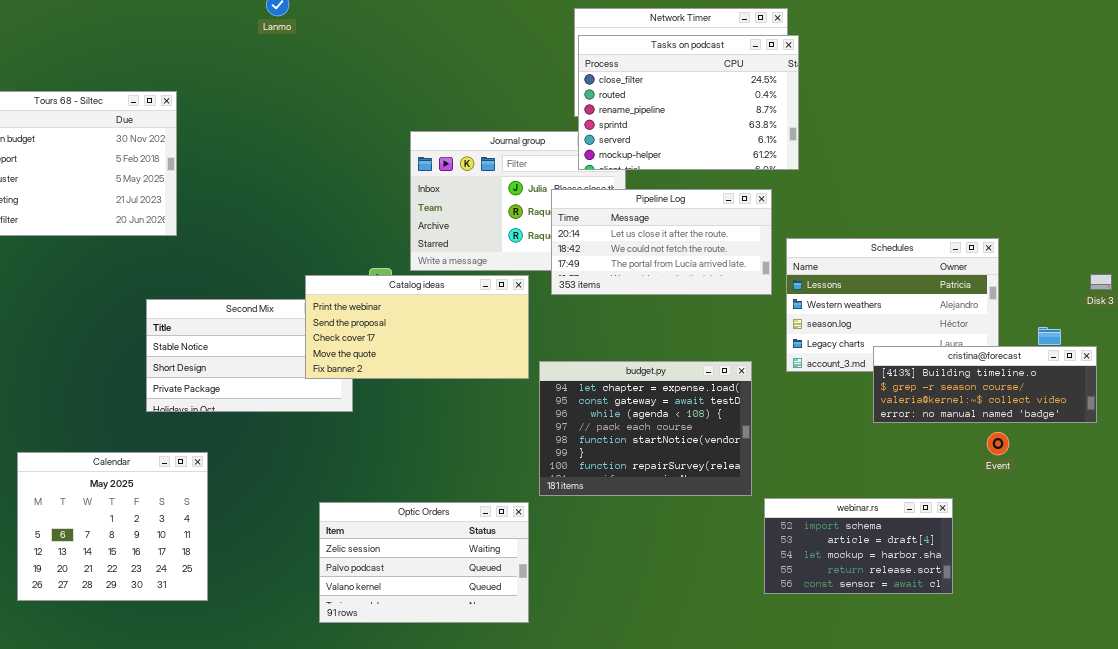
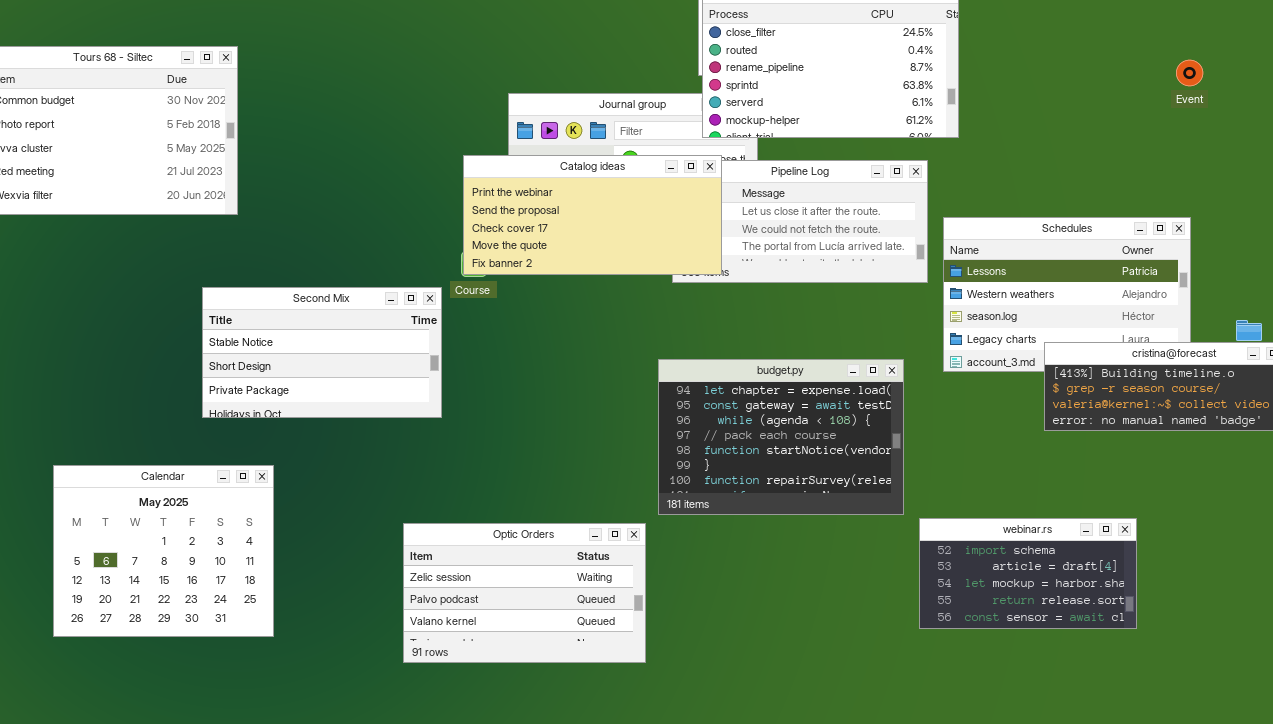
Catalog ideas: [305,275,529,379] -> [463,155,722,275], moved
Event: [987,432,1009,455] -> [1176,60,1203,86], moved

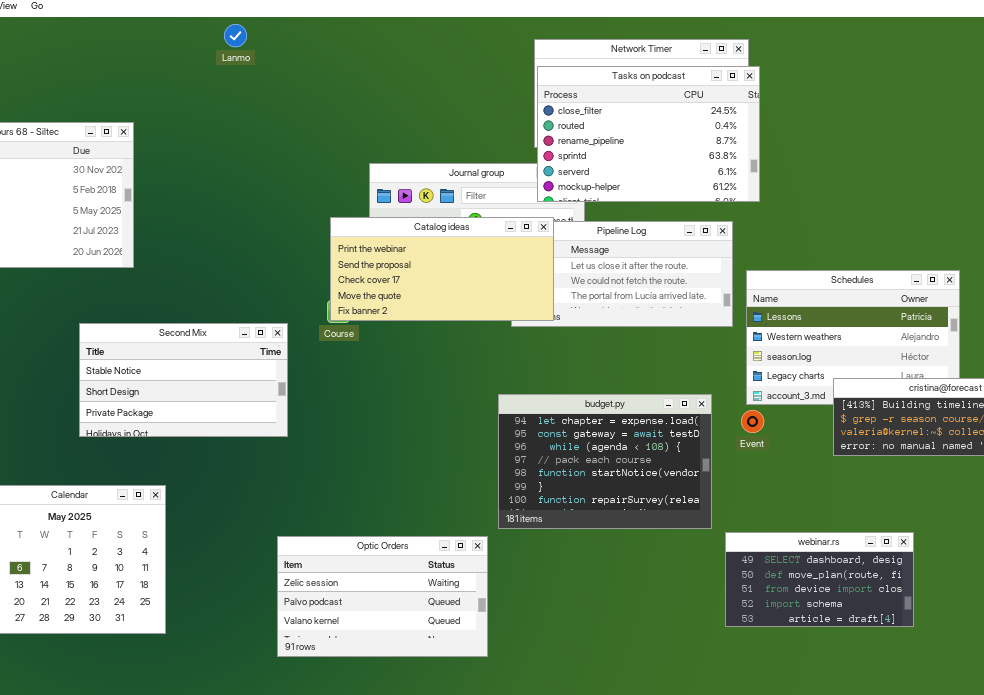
Event: [1176,60,1203,86] -> [741,410,764,433], moved
Second Mix: [202,287,442,418] -> [79,323,288,437], moved
webinar.rs: [919,518,1137,629] -> [725,532,914,627], scrolled up 3 rows

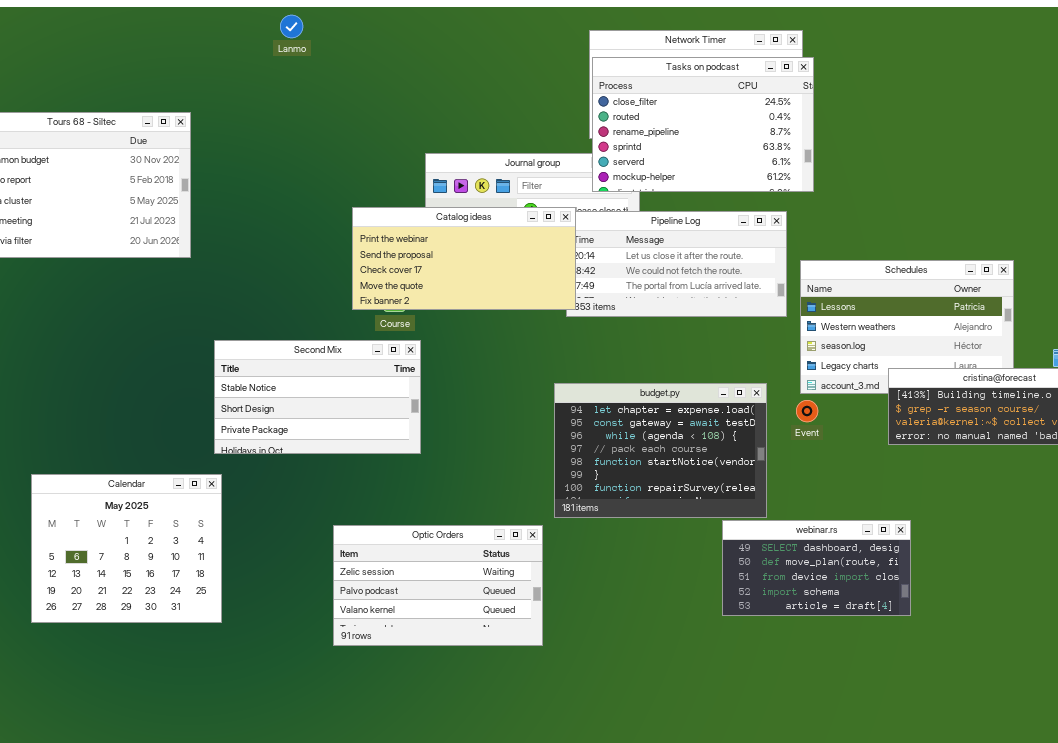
Catalog ideas: [330,217,554,321] -> [352,207,576,310], moved
Second Mix: [79,323,288,437] -> [214,340,421,454], moved
webinar.rs: [725,532,914,627] -> [722,520,911,616], moved

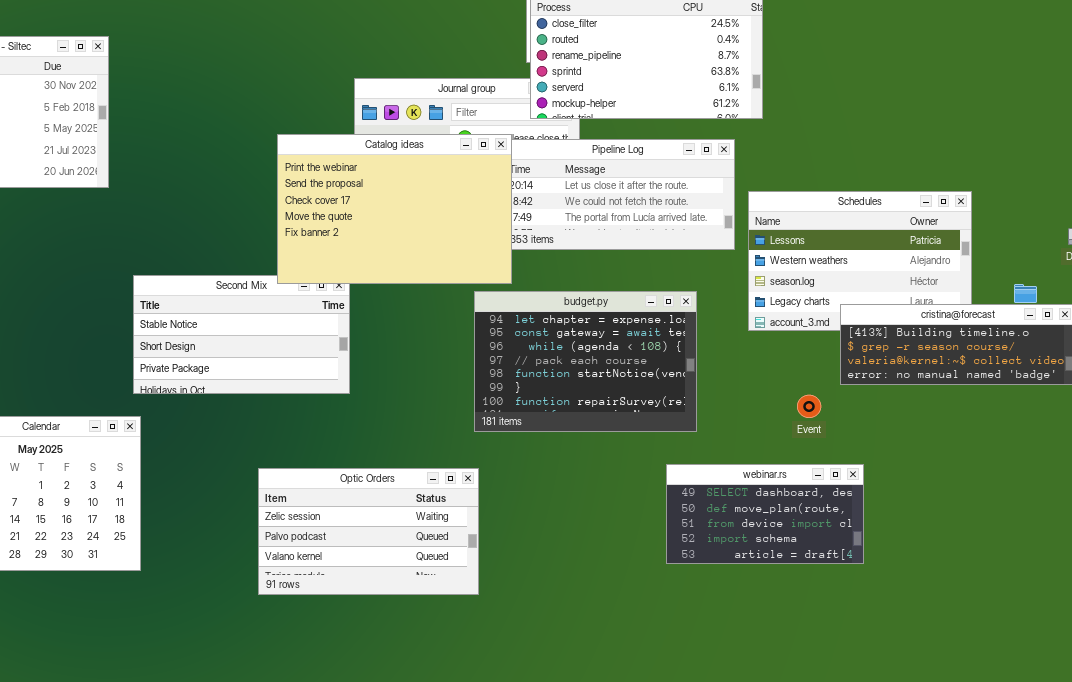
Catalog ideas: [352,207,576,310] -> [277,134,512,284], resized
budget.py: [554,383,767,518] -> [474,291,697,432], moved
Event: [796,400,818,422] -> [797,395,821,418], moved

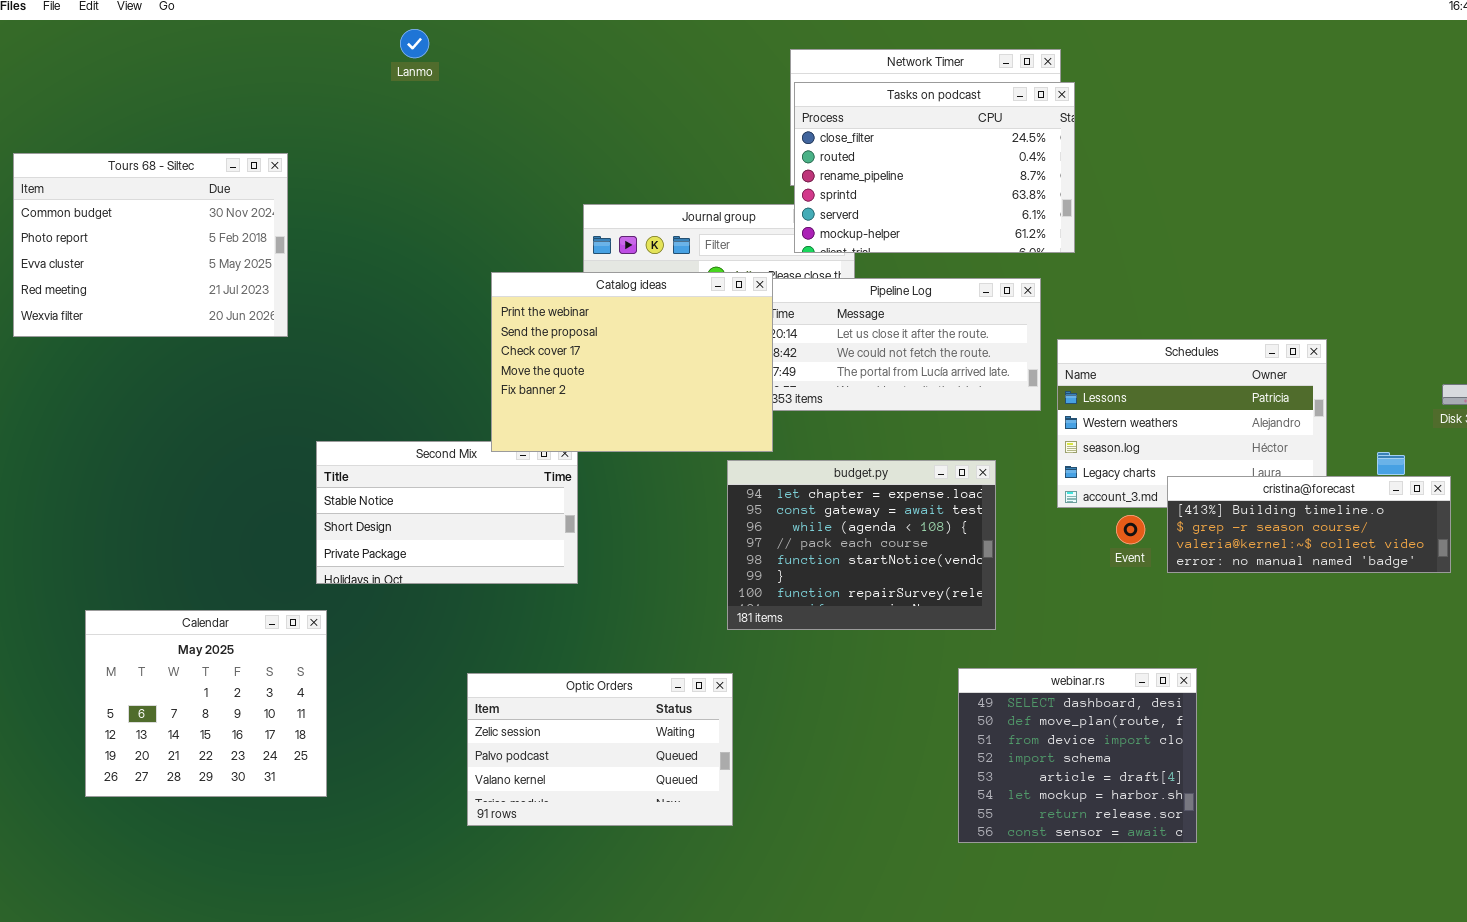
Event: [797,395,821,418] -> [1116,515,1145,544], moved
webinar.rs: [666,464,864,564] -> [958,668,1197,843], resized

